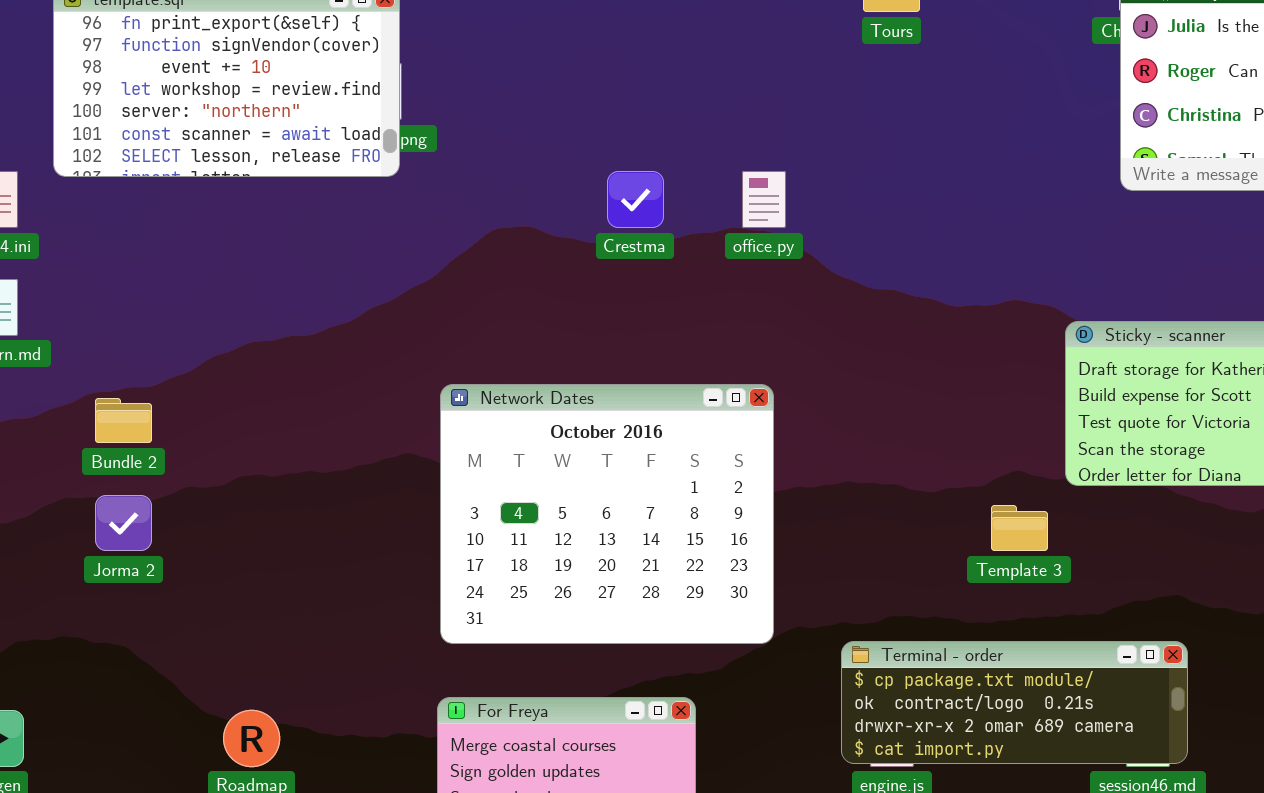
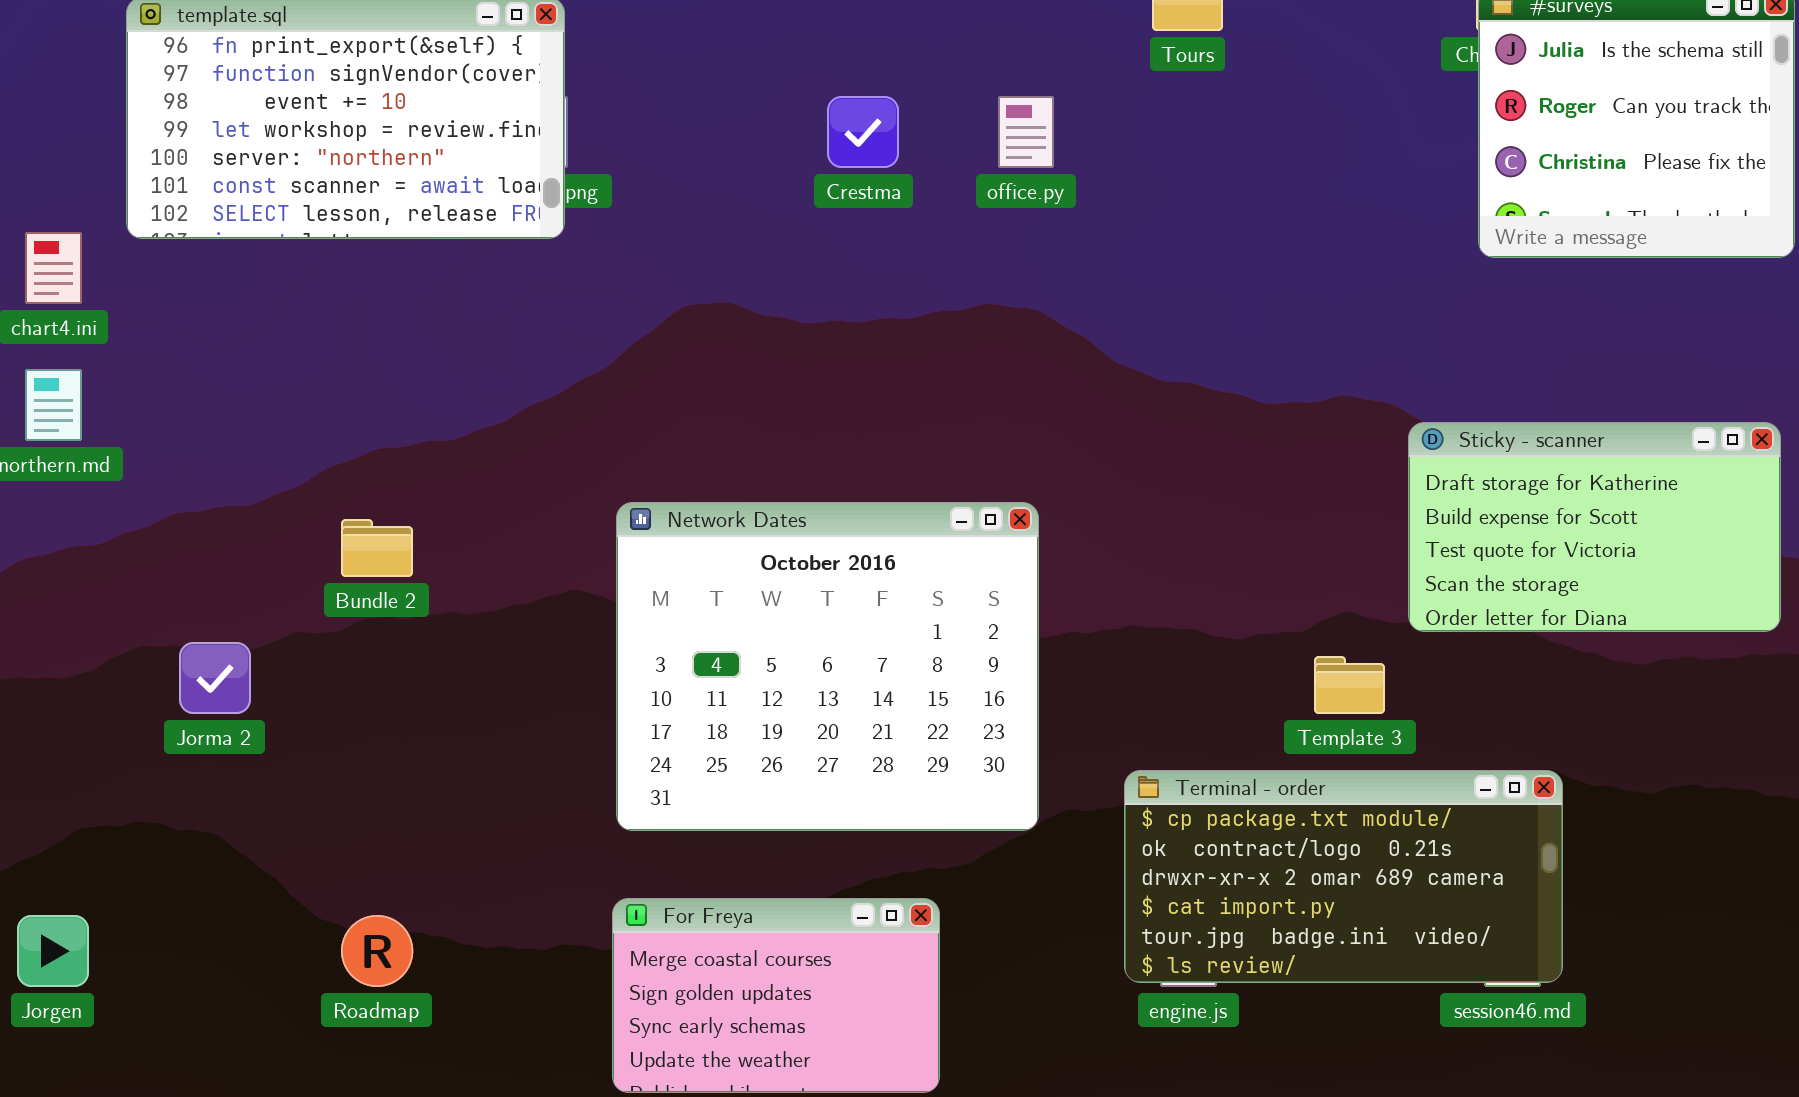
Crestma: [607,171,664,228] -> [827,96,899,168], moved
office.py: [742,171,786,228] -> [998,96,1054,168], moved
Bundle 2: [95,398,152,443] -> [341,519,413,577], moved
Terminal - order: [841,641,1188,764] -> [1124,770,1563,983], resized

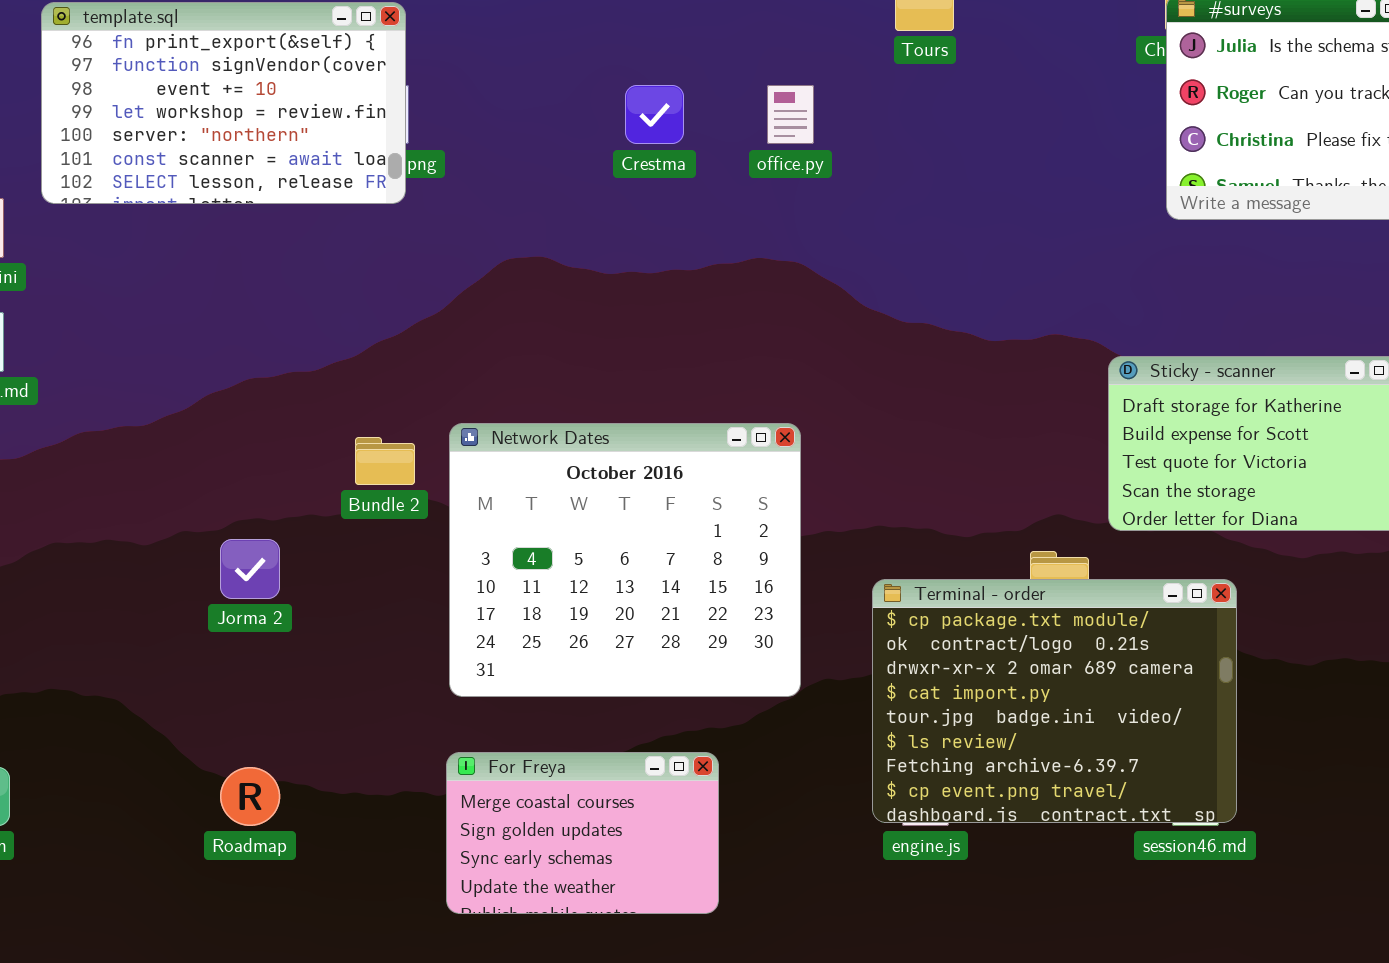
Bundle 2: [341,519,413,577] -> [355,437,415,485], moved
Jorma 2: [179,642,251,714] -> [220,539,280,599], moved
Terminal - order: [1124,770,1563,983] -> [872,579,1237,823], resized

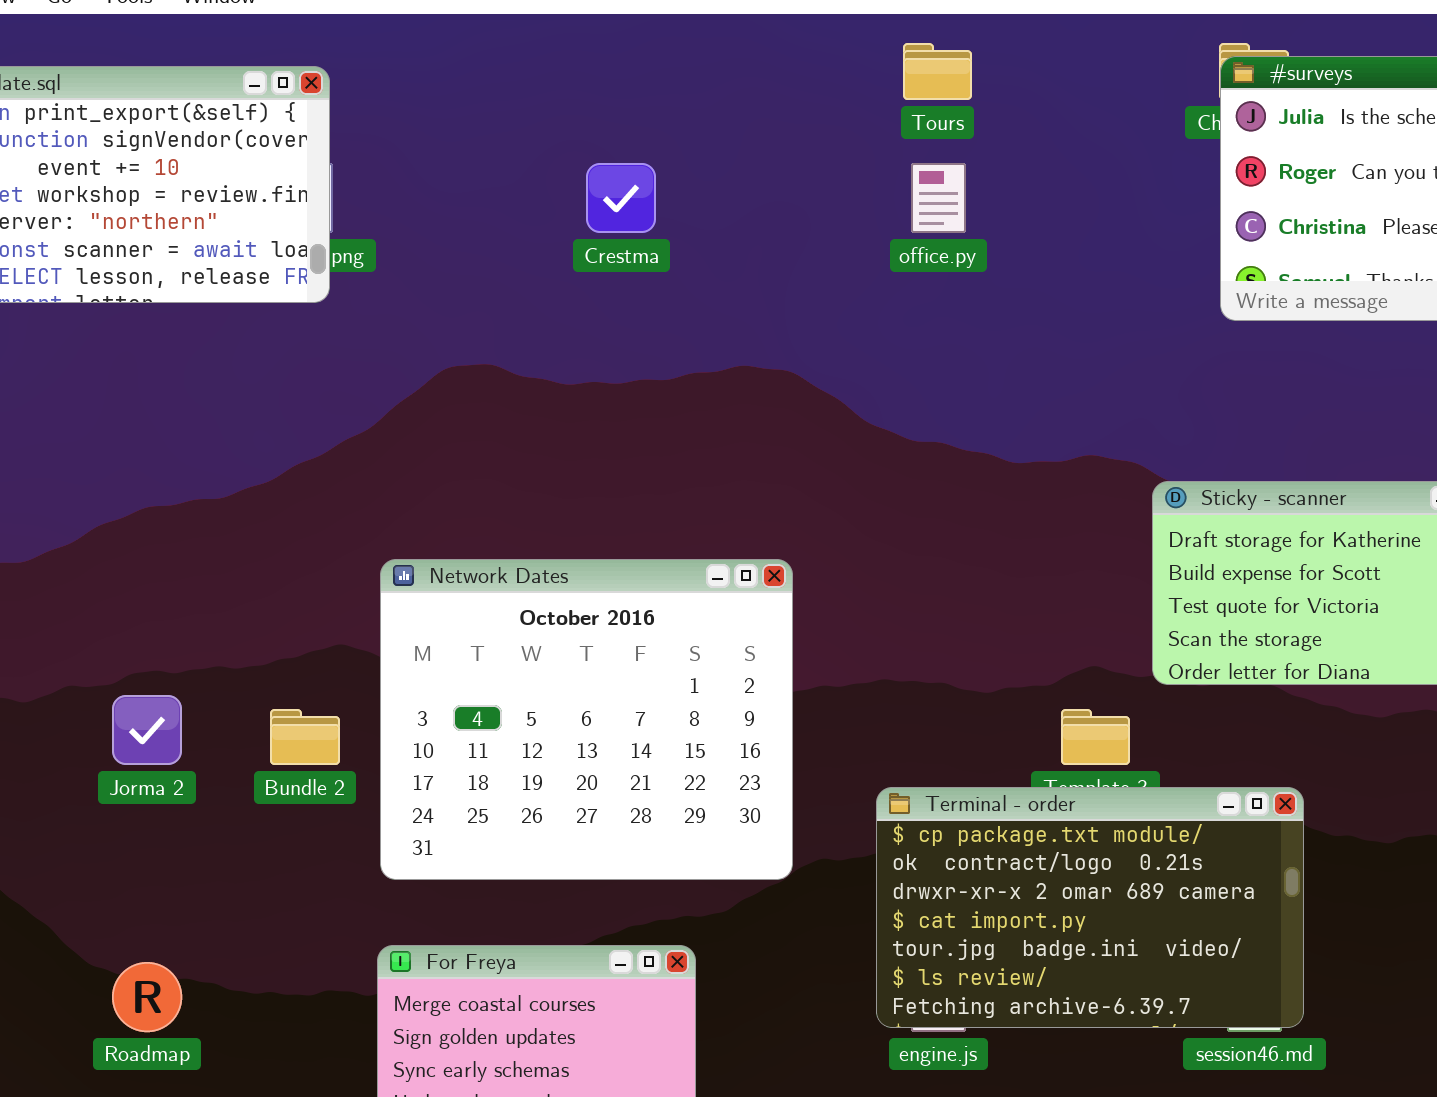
office.py: [767,85,814,144] -> [911,163,966,233], moved
Bundle 2: [355,437,415,485] -> [270,709,340,765], moved
Terminal - order: [872,579,1237,823] -> [876,787,1304,1028], resized

